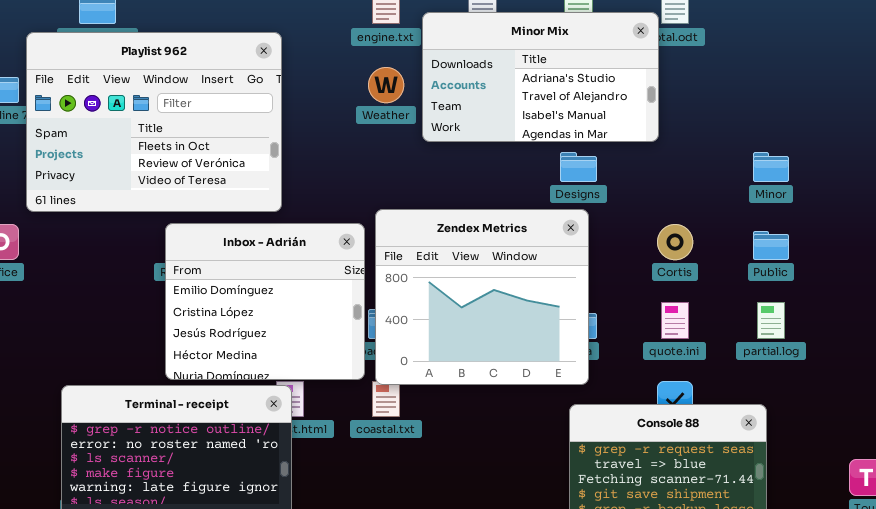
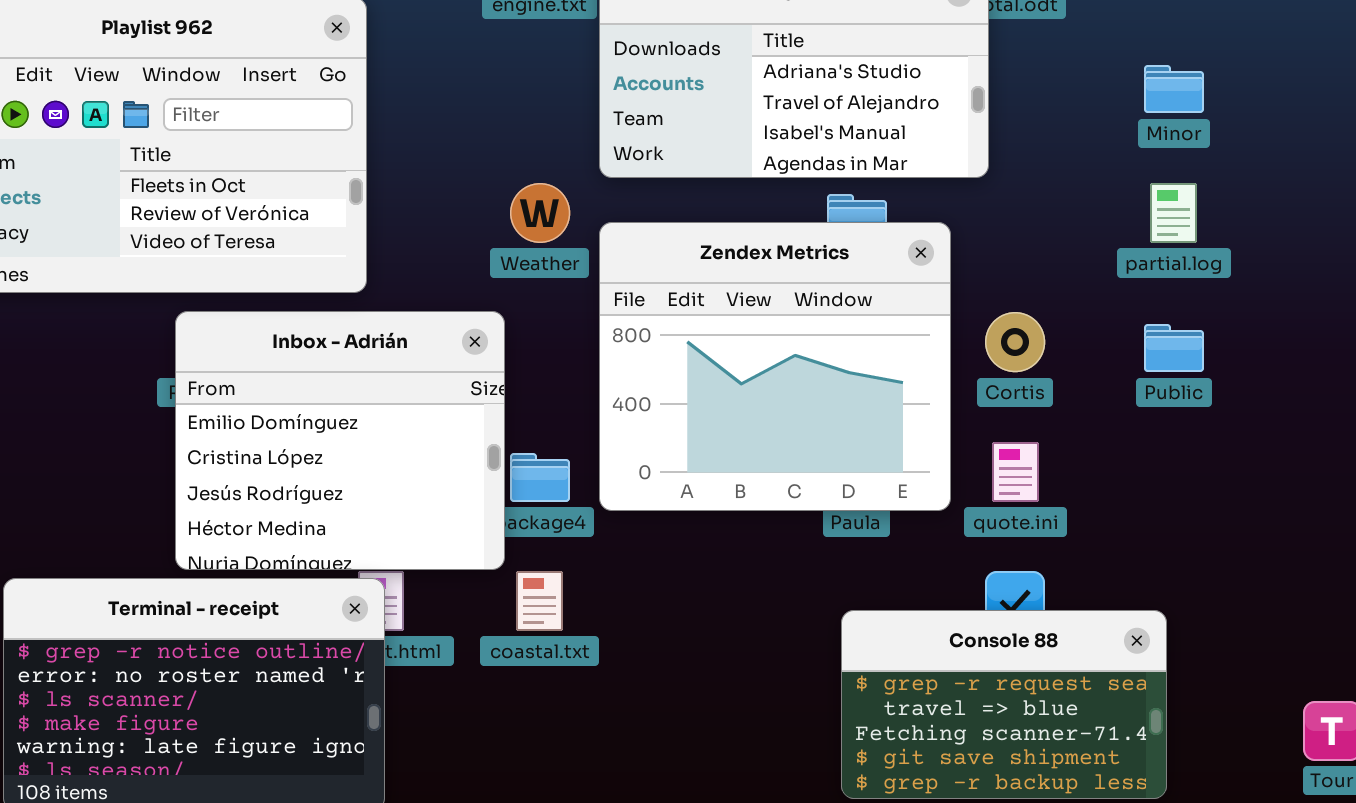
Weather: [368,67,404,103] -> [510,183,570,243], moved
Minor: [753,152,789,182] -> [1144,65,1204,113], moved
Zendex Metrics: [375,209,589,385] -> [599,222,951,511], moved
partial.log: [757,302,785,339] -> [1150,183,1197,243], moved

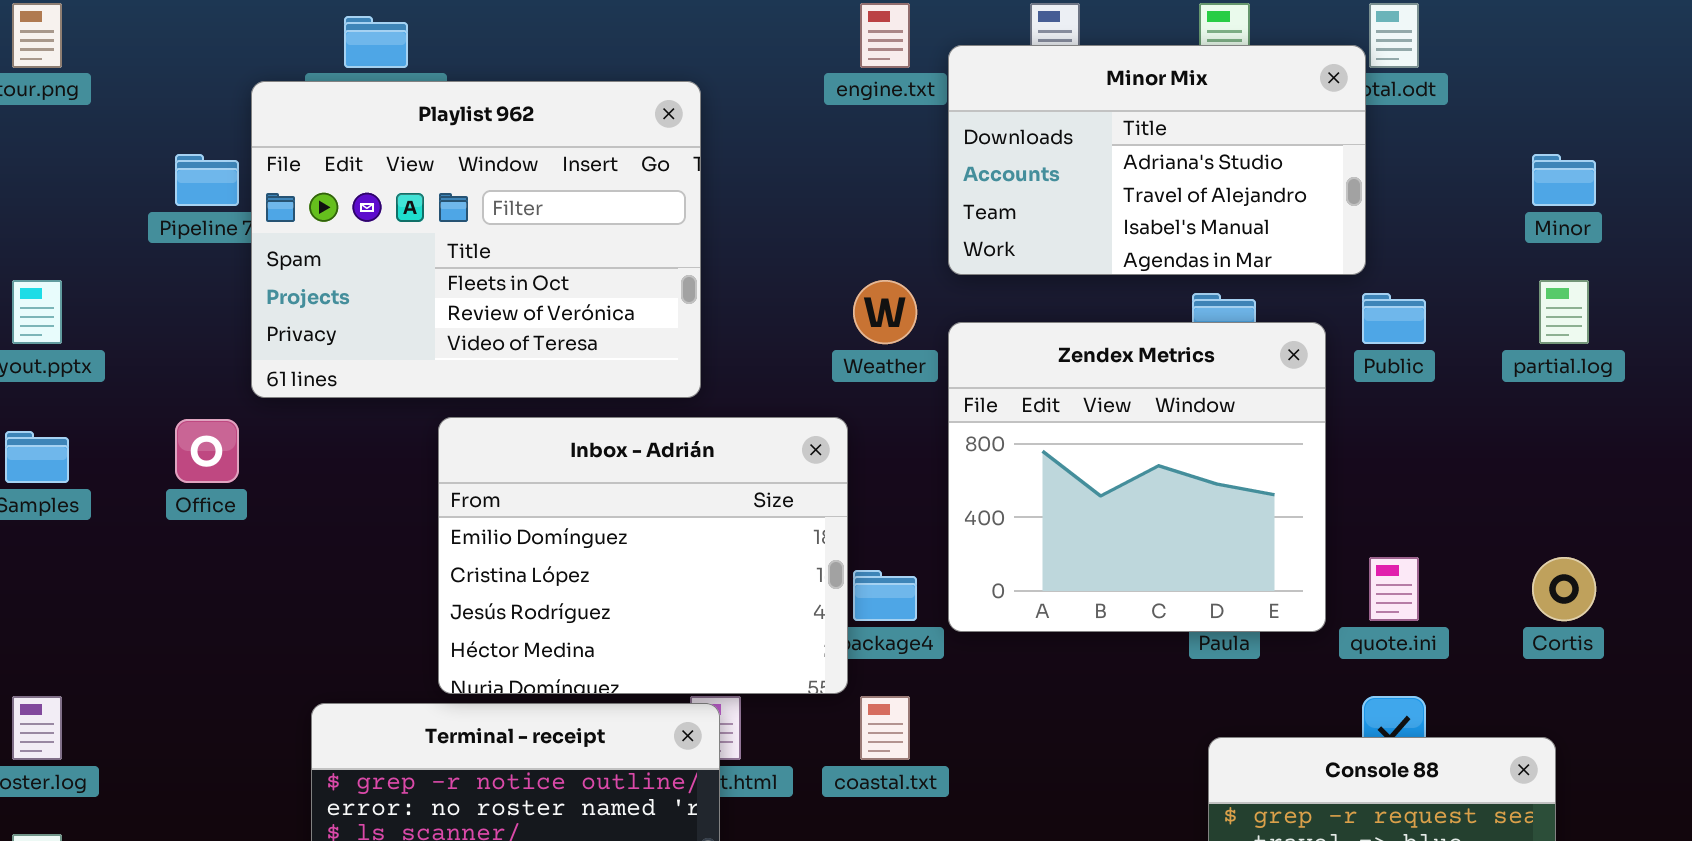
Inbox - Adrián: [175,311,505,570] -> [438,417,848,694], resized
Cortis: [985,312,1045,372] -> [1532,557,1596,621], moved
Public: [1144,324,1204,372] -> [1362,293,1426,344], moved

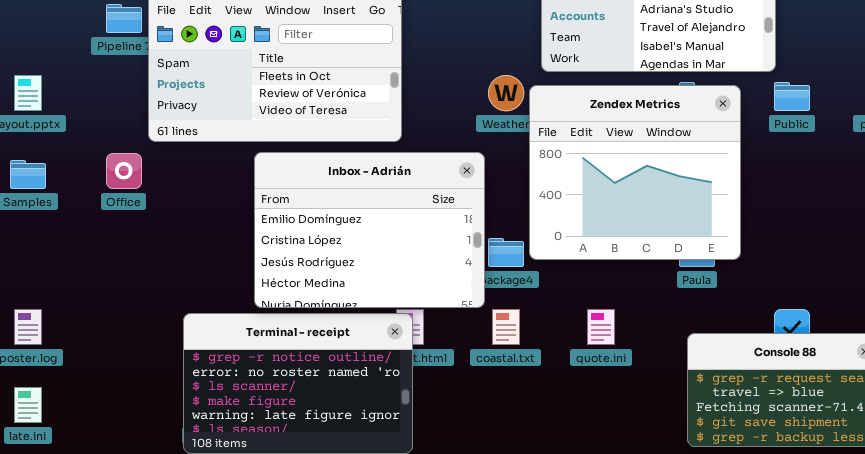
Zendex Metrics: [948,322,1326,632] -> [529,85,741,260], moved
quote.ini: [1369,557,1419,621] -> [587,309,615,345], moved

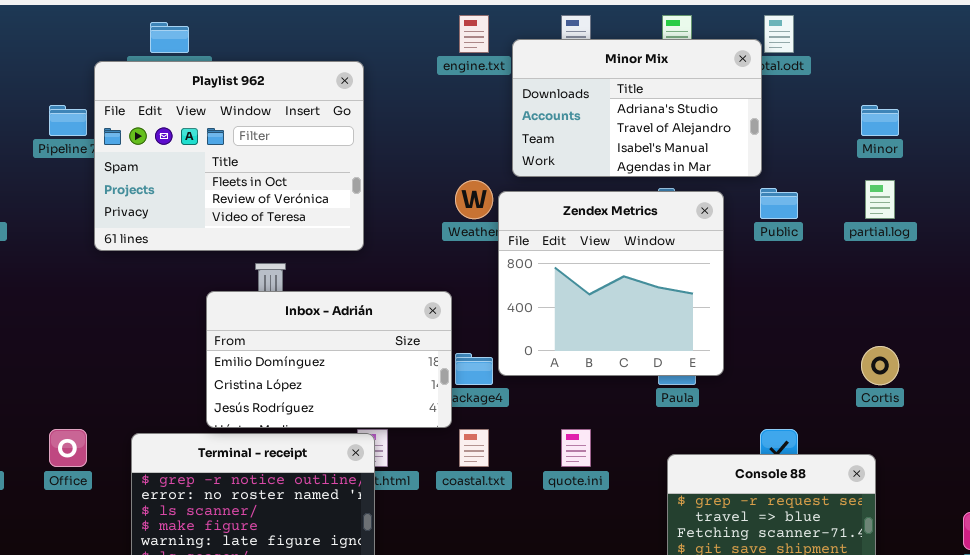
Inbox - Adrián: [254,152,485,308] -> [206,291,452,428], resized
Office: [106,153,142,189] -> [49,429,87,467], moved

